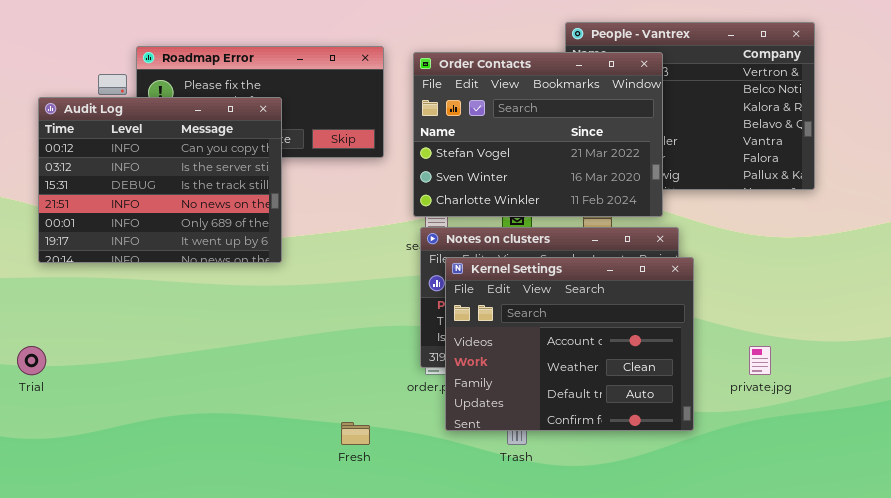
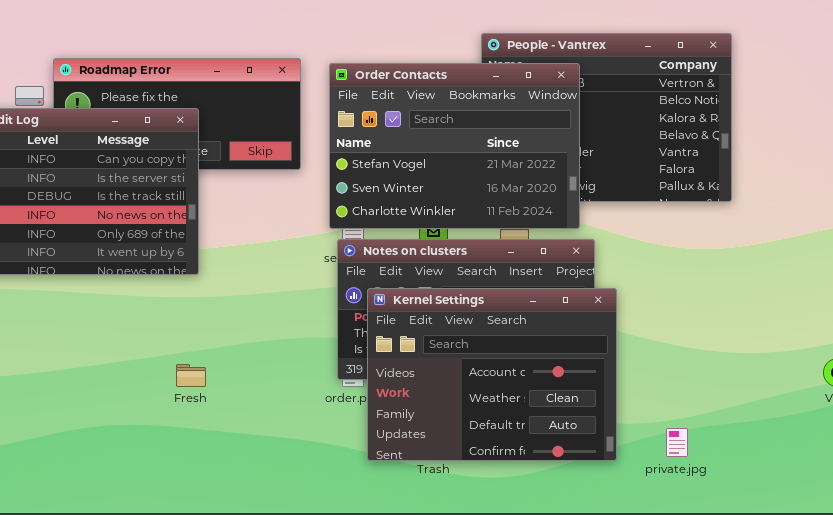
Kernel Settings: [445,257,694,431] -> [367,288,617,461], moved
private.jpg: [749,346,771,375] -> [666,428,688,457], moved
Fresh: [341,422,370,445] -> [176,364,206,387], moved

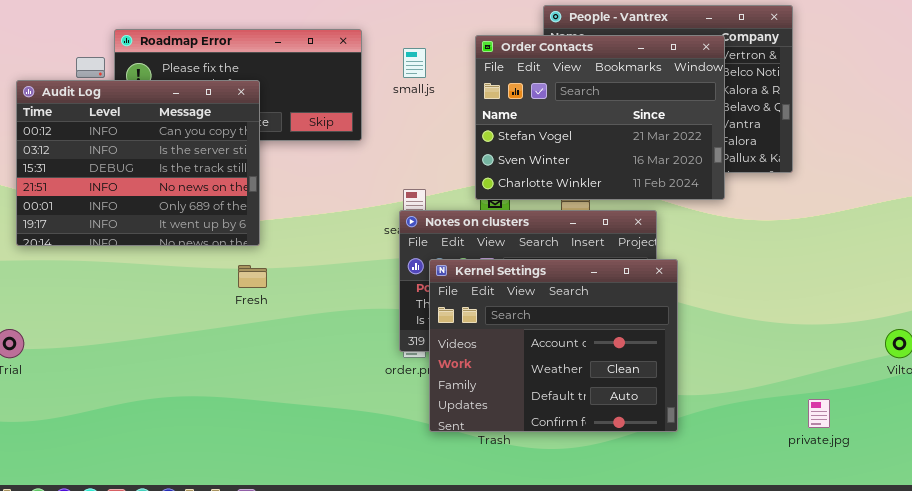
Order Contacts: [329,63,580,229] -> [475,35,725,200], moved
Fresh: [176,364,206,387] -> [238,265,267,288], moved
private.jpg: [666,428,688,457] -> [808,399,830,428], moved

